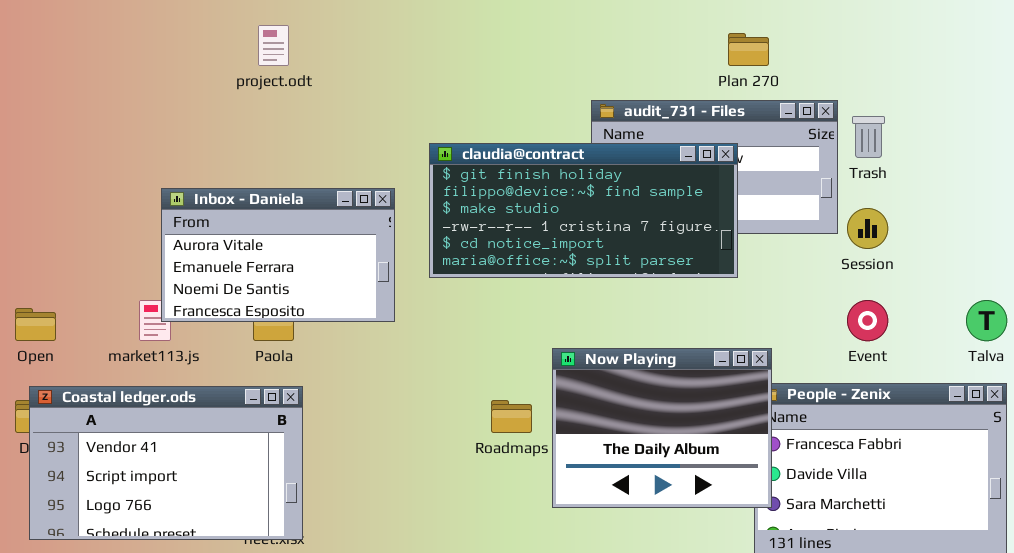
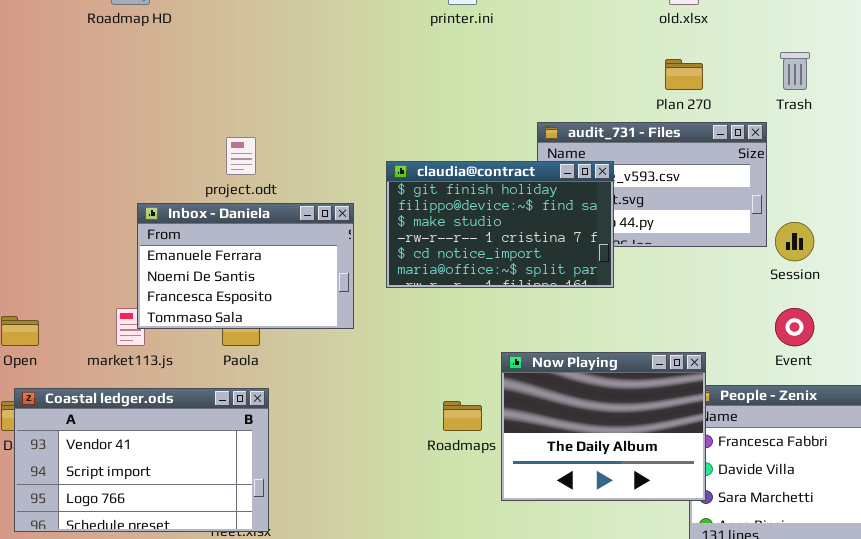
project.odt: [258,25,289,66] -> [226,137,256,175], moved
Trash: [852,116,885,158] -> [780,52,810,90], moved
claudia@contract: [429,143,738,278] -> [386,161,614,288], resized
Inbox - Daniela: [161,188,395,322] -> [137,203,354,329], scrolled down 1 row

